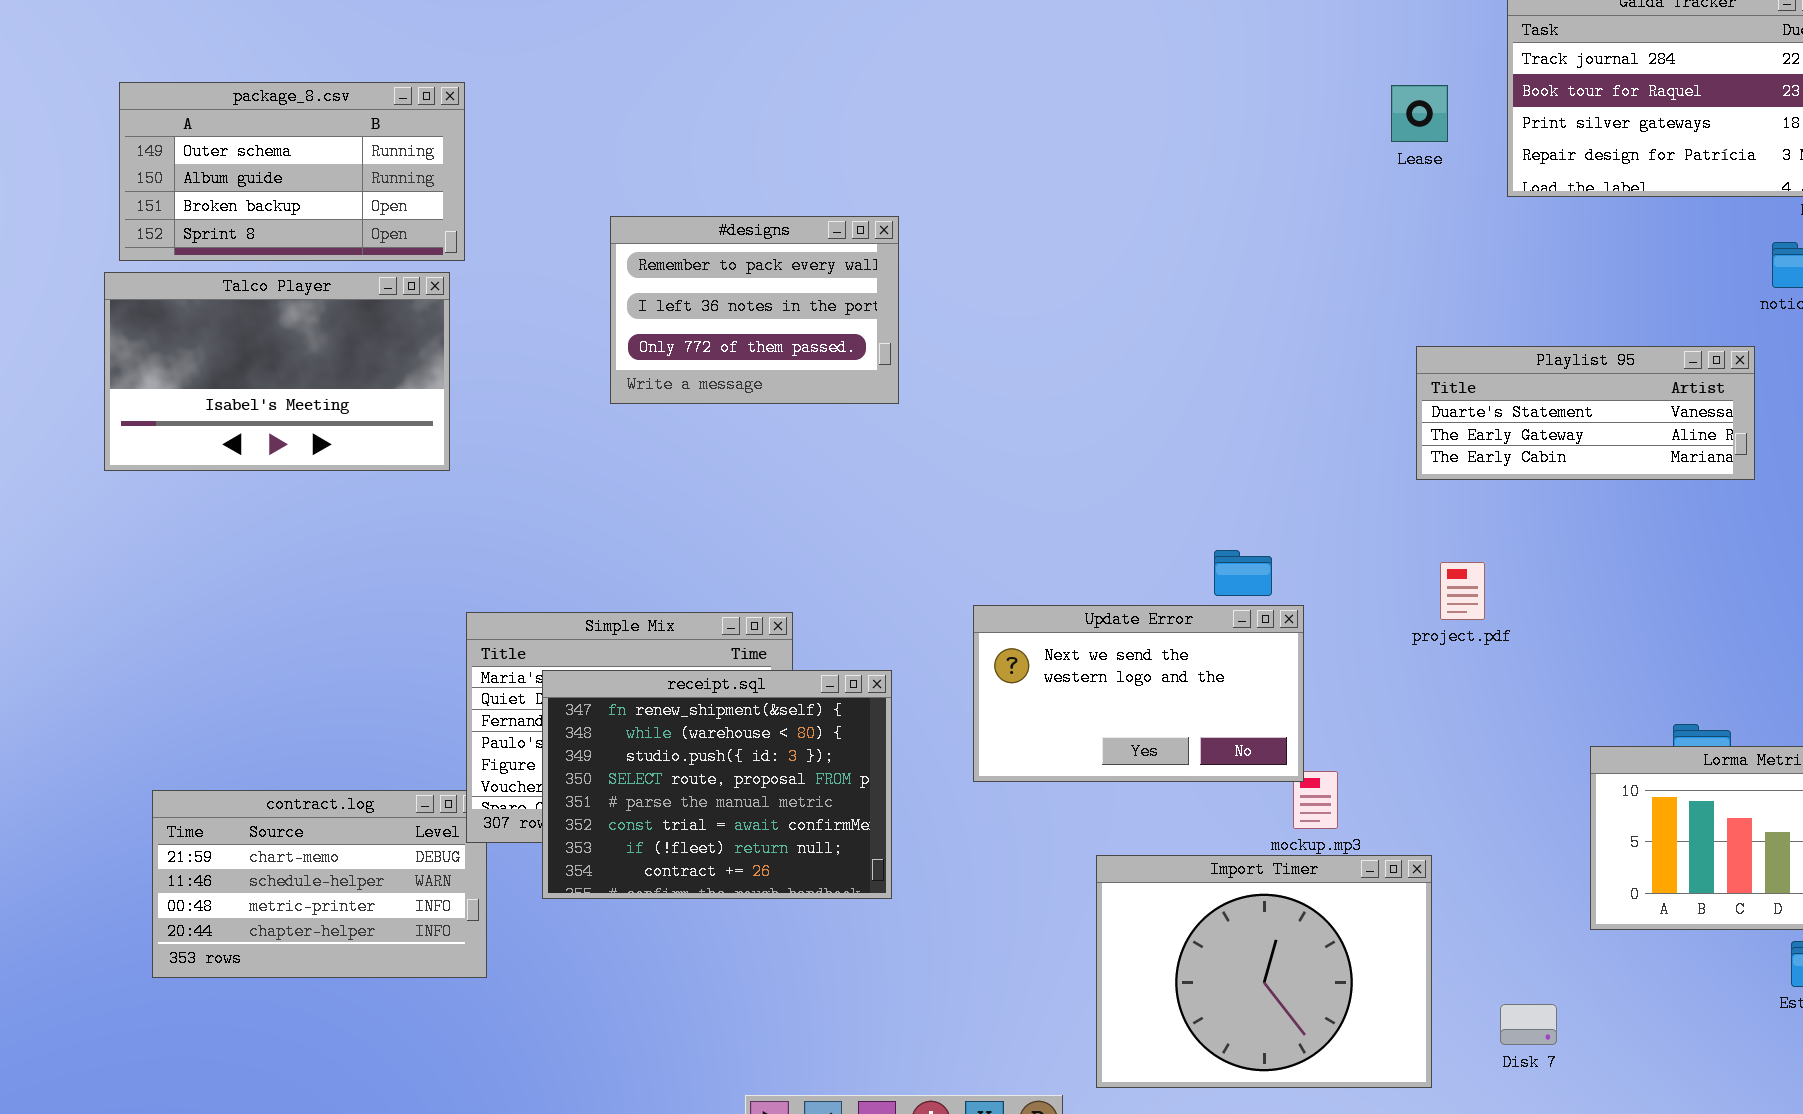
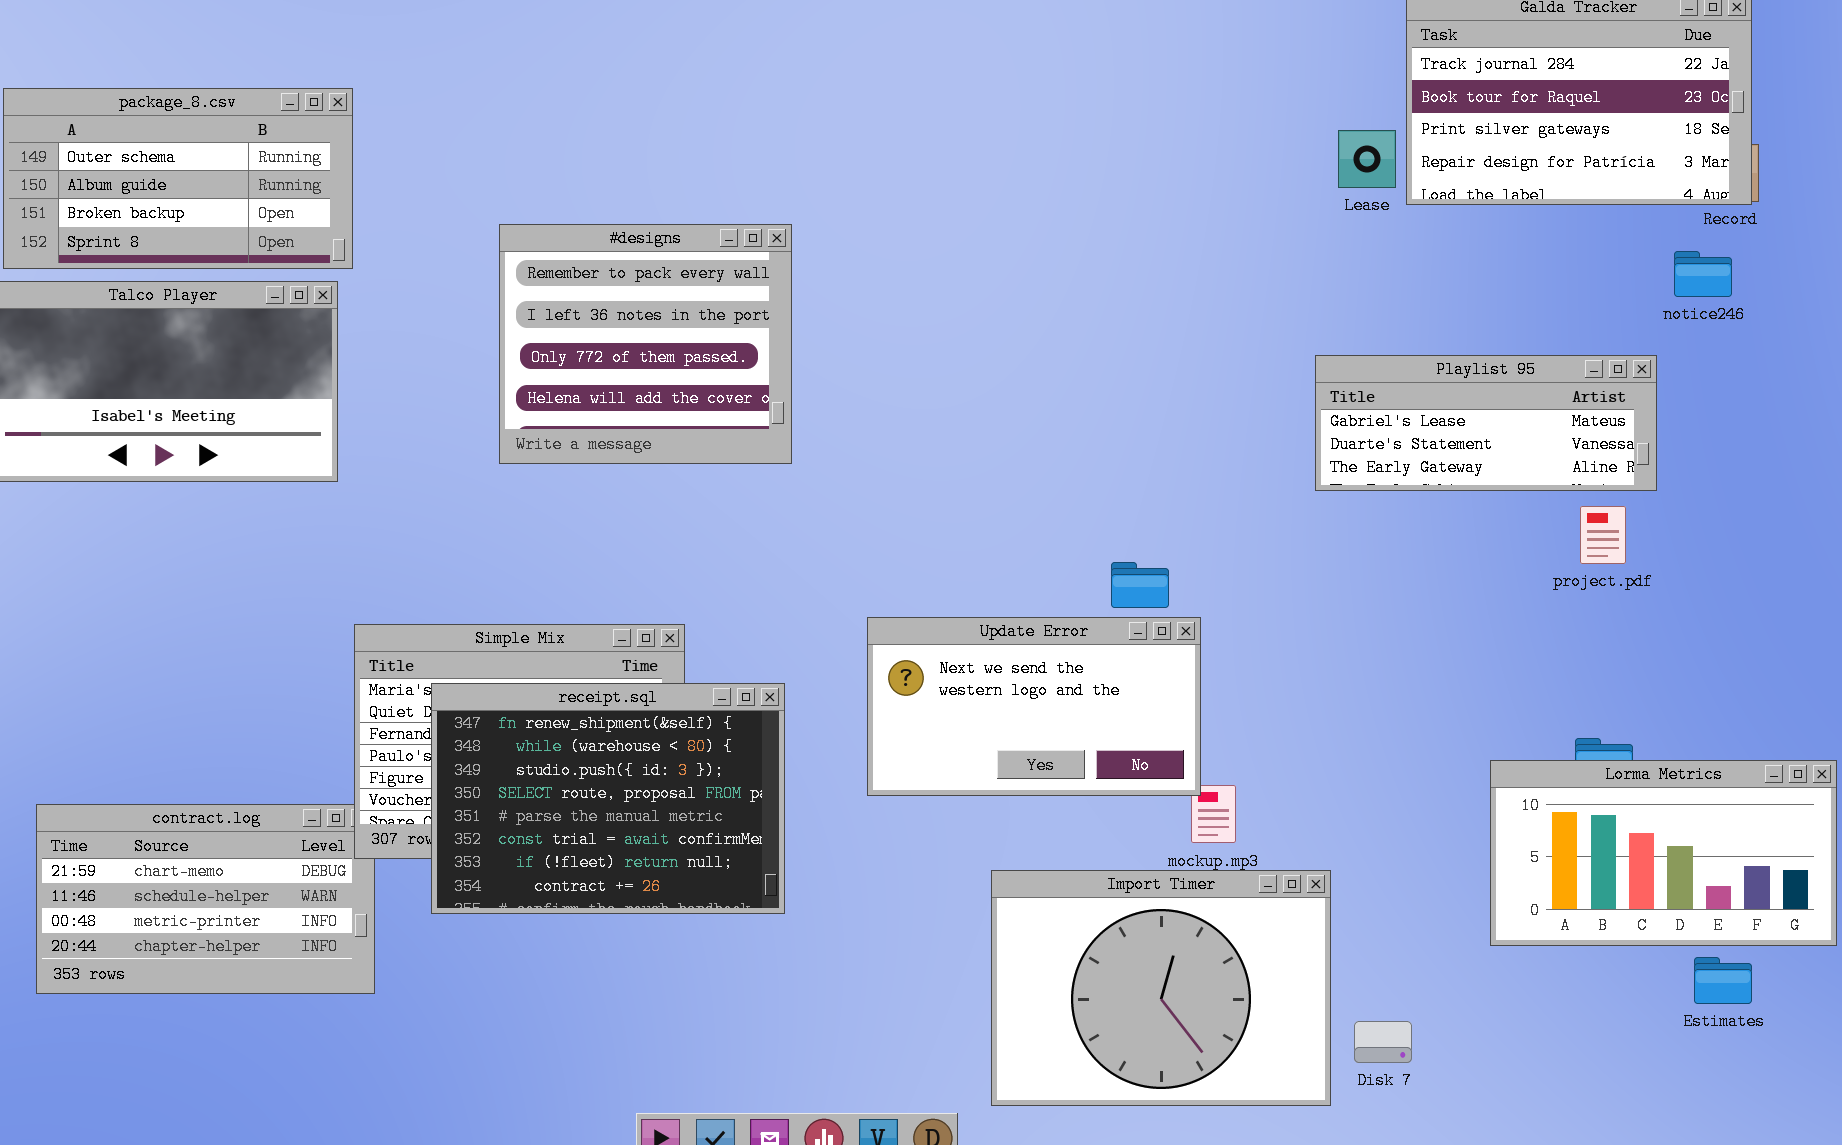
Lease: [1391,85,1448,142] -> [1338,130,1396,188], moved
#designs: [610,216,899,404] -> [499,224,792,464], resized
Playlist 95: [1416,346,1755,480] -> [1315,355,1657,491], scrolled up 1 row
project.pdf: [1440,562,1485,620] -> [1580,506,1626,564], moved
Disk 7: [1500,1004,1557,1045] -> [1354,1021,1412,1063], moved

